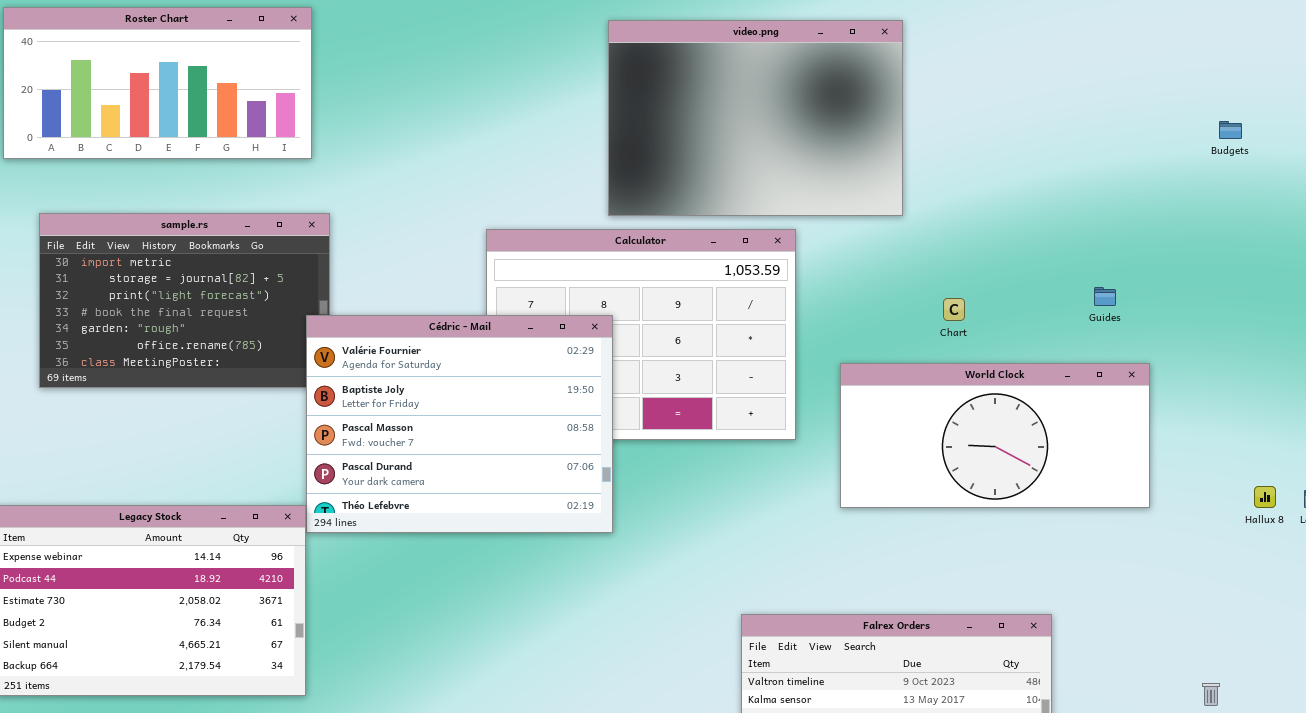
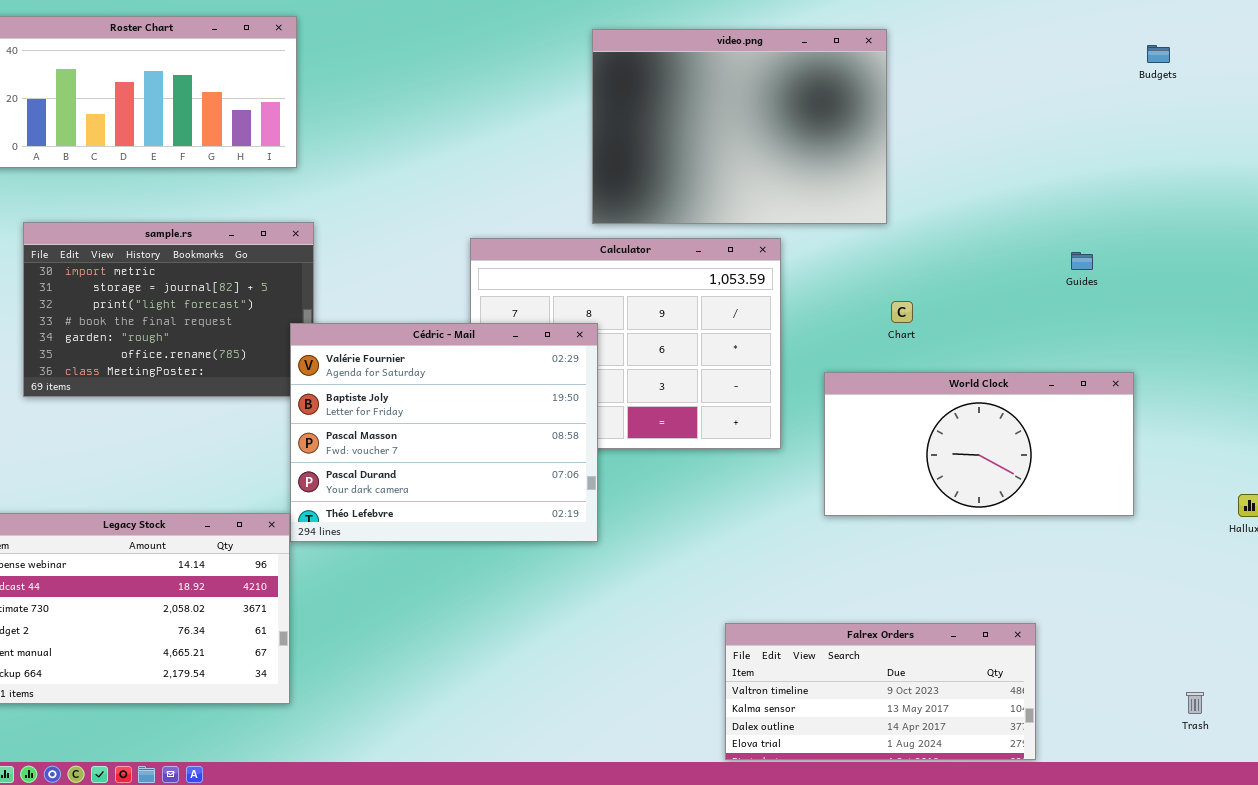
Budgets: [1219,121,1242,139] -> [1147,45,1170,63], moved
Guides: [1094,287,1116,306] -> [1071,252,1093,270], moved
Chart: [943,298,965,321] -> [891,301,913,323], moved

